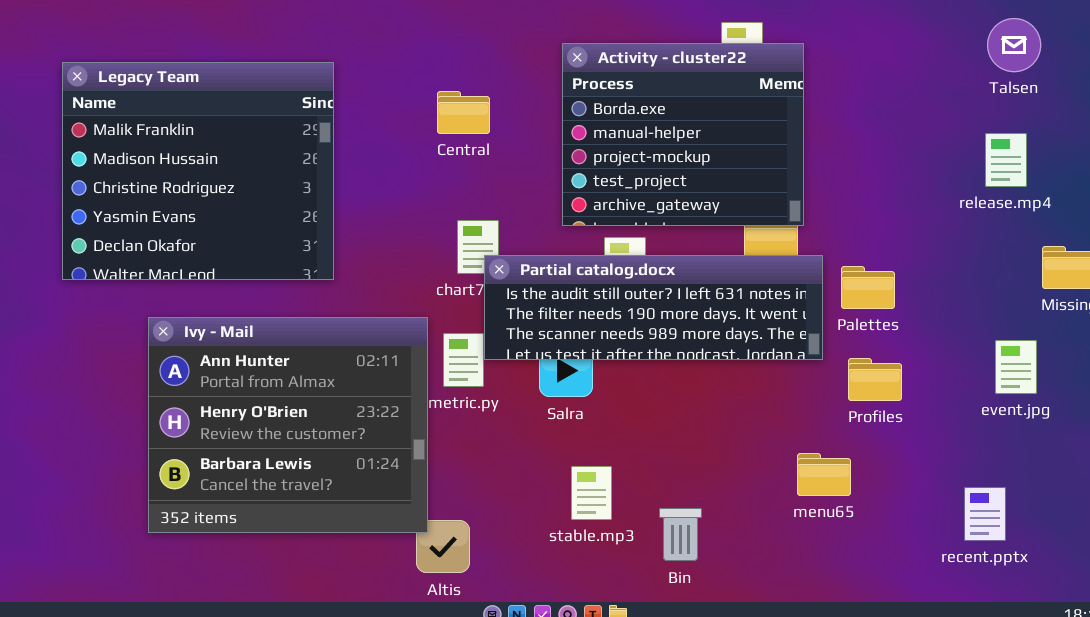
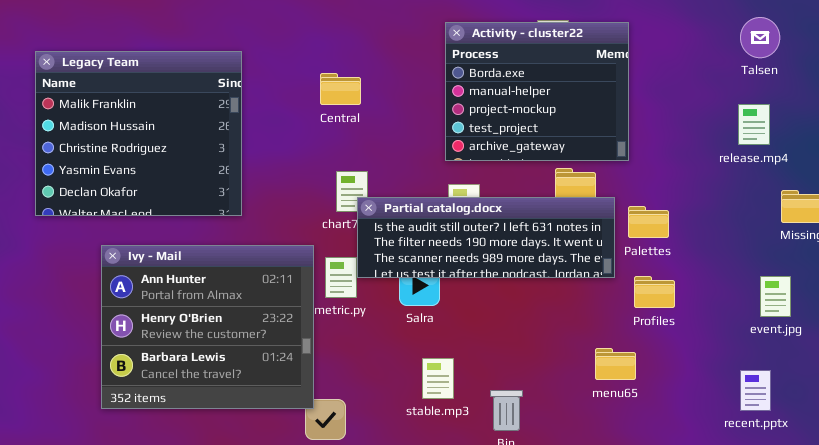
Activity - cluster22: [562,43,804,226] -> [445,22,629,161], moved
event.jpg: [995,340,1037,394] -> [760,276,791,317], moved
recent.pptx: [964,487,1006,541] -> [740,370,771,411], moved

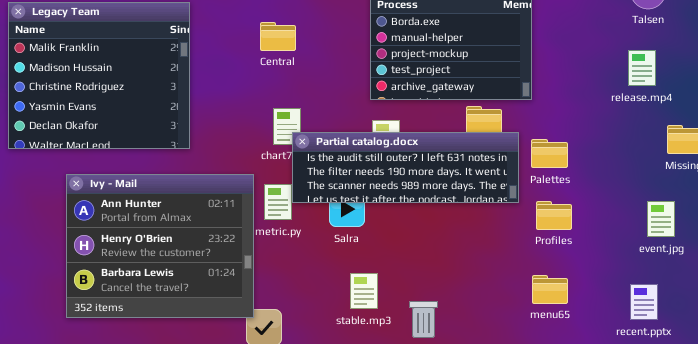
menu65: [595,348,636,380] -> [532,275,568,304], moved

